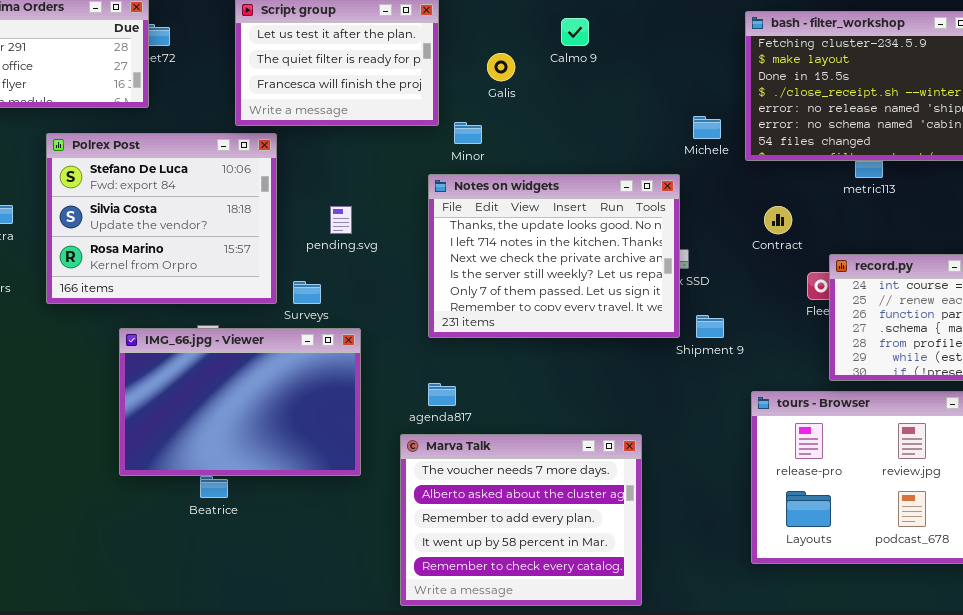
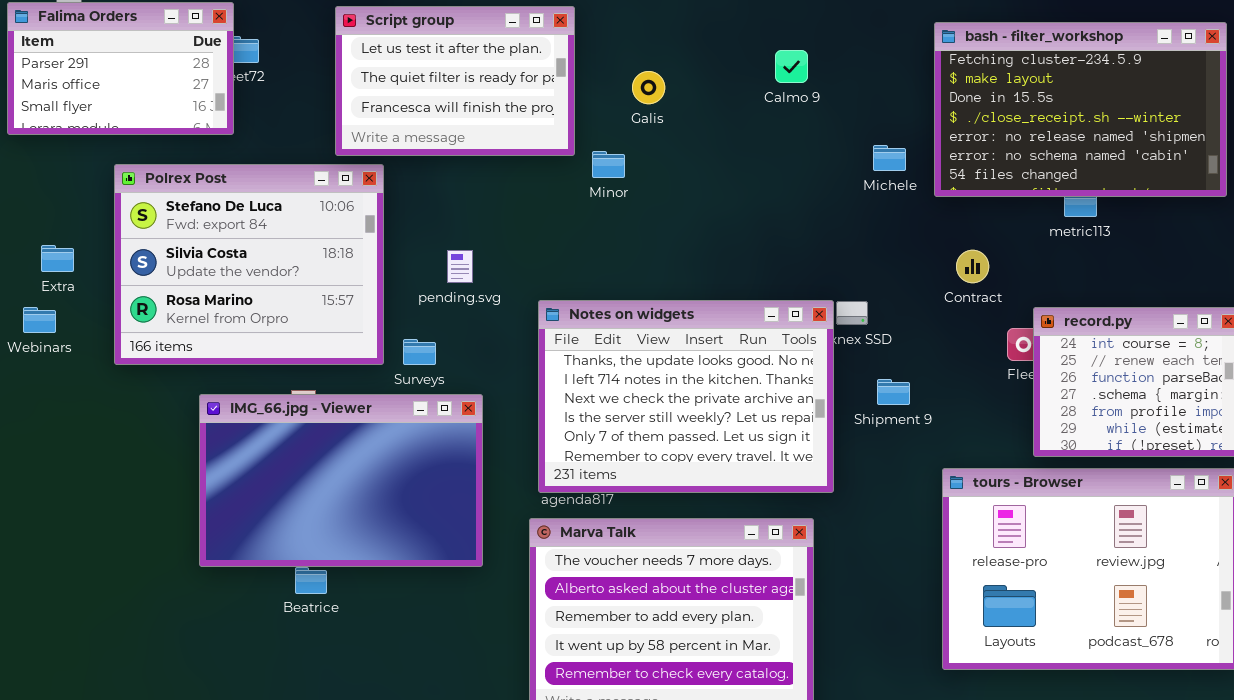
Calmo 9: [561,18,589,46] -> [775,50,808,83], moved
Notes on widgets: [428,174,680,338] -> [538,300,834,493], moved

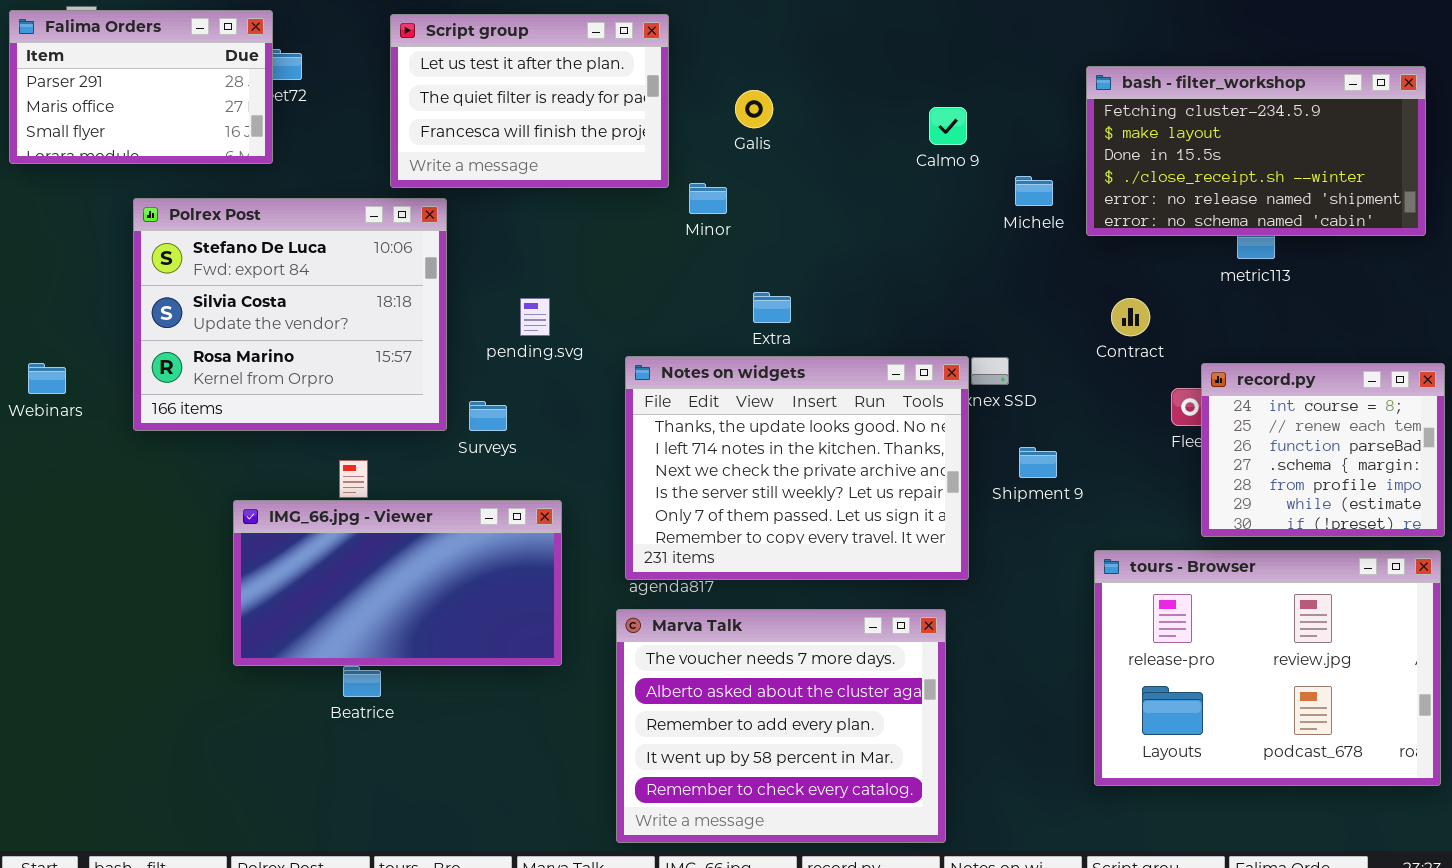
bash - filter_workshop: [934,22,1227,197] -> [1086,66,1426,236], resized
Calmo 9: [775,50,808,83] -> [929,107,967,145], moved
Extra: [41,245,74,272] -> [753,292,791,323], moved
IMG_66.jpg - Viewer: [199,394,483,567] -> [233,500,562,666], resized

